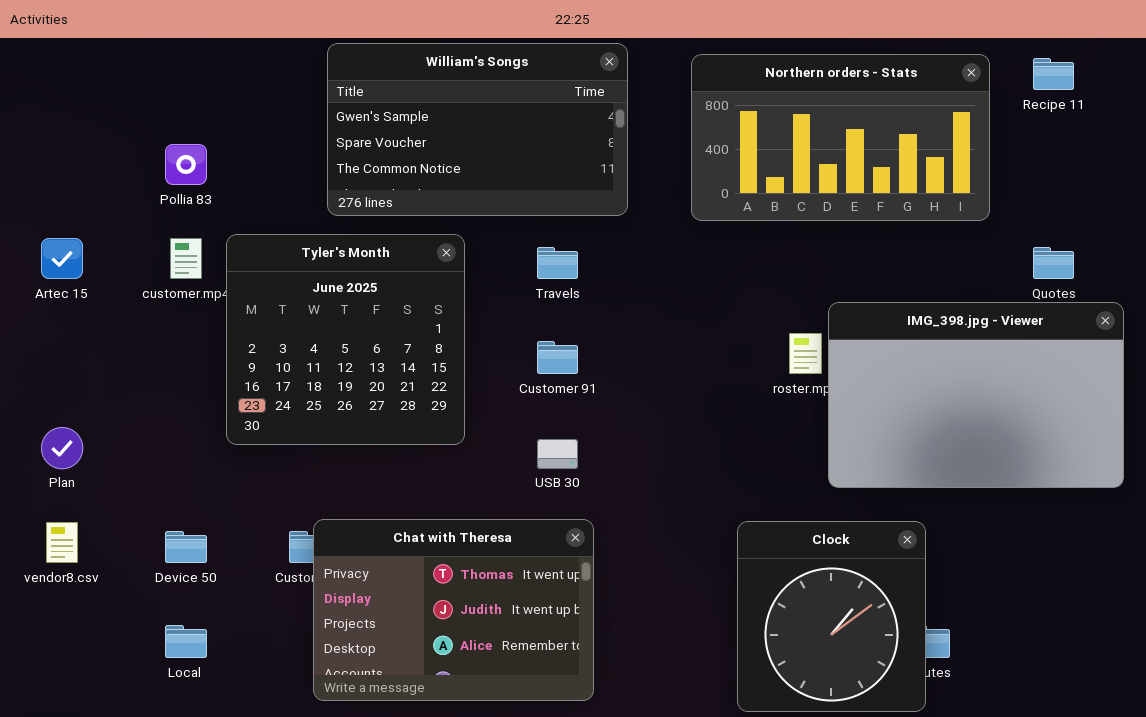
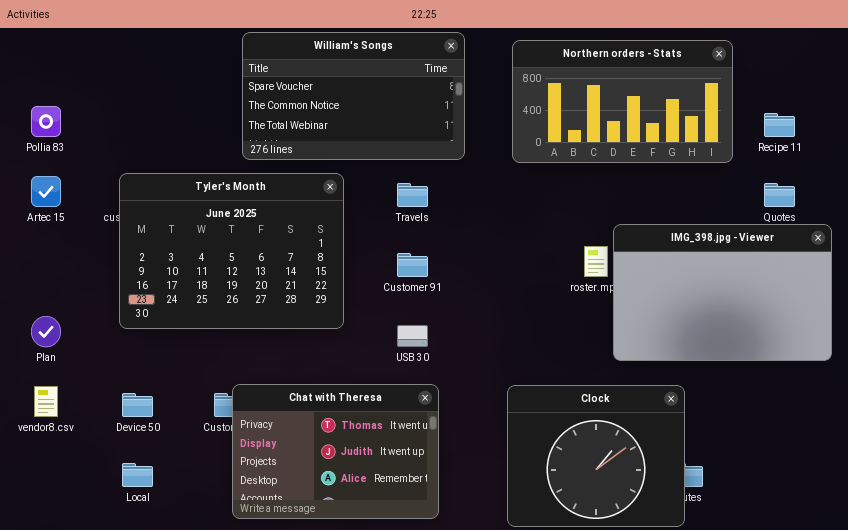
William's Songs: [327,43,628,216] -> [242,32,465,160], scrolled down 1 row
Recipe 11: [1033,58,1074,90] -> [764,113,795,137], moved
Pollia 83: [165,144,207,185] -> [31,106,61,137], moved
Tyler's Month: [226,234,465,445] -> [119,173,344,329], resized
Clock: [737,521,926,712] -> [507,385,685,527], resized

